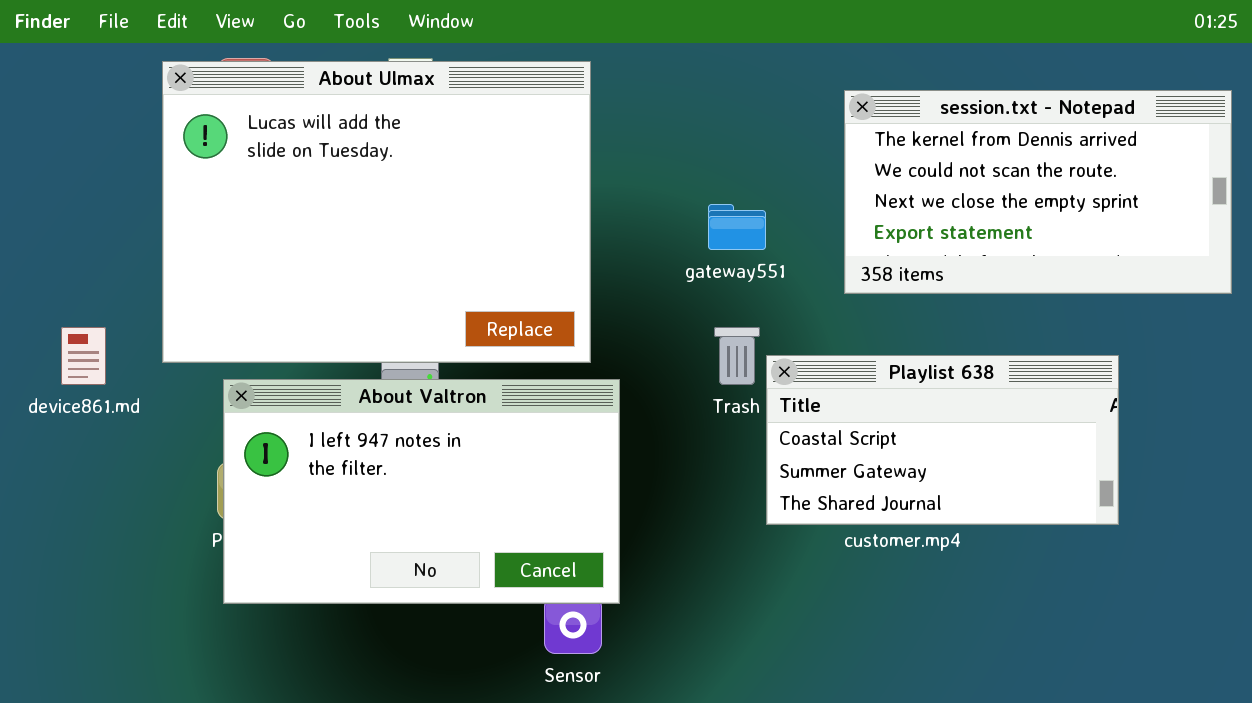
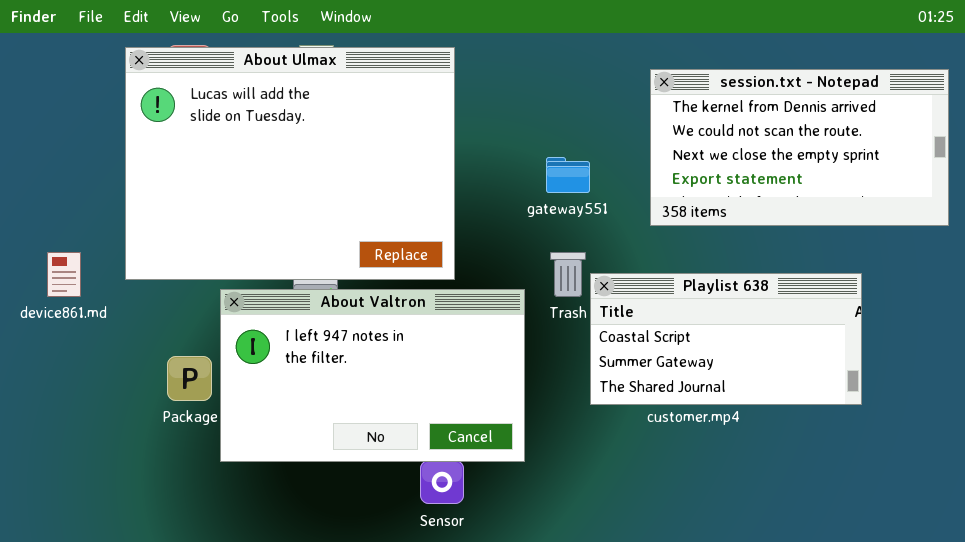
About Valtron: [223,379,620,604] -> [220,289,525,462], moved

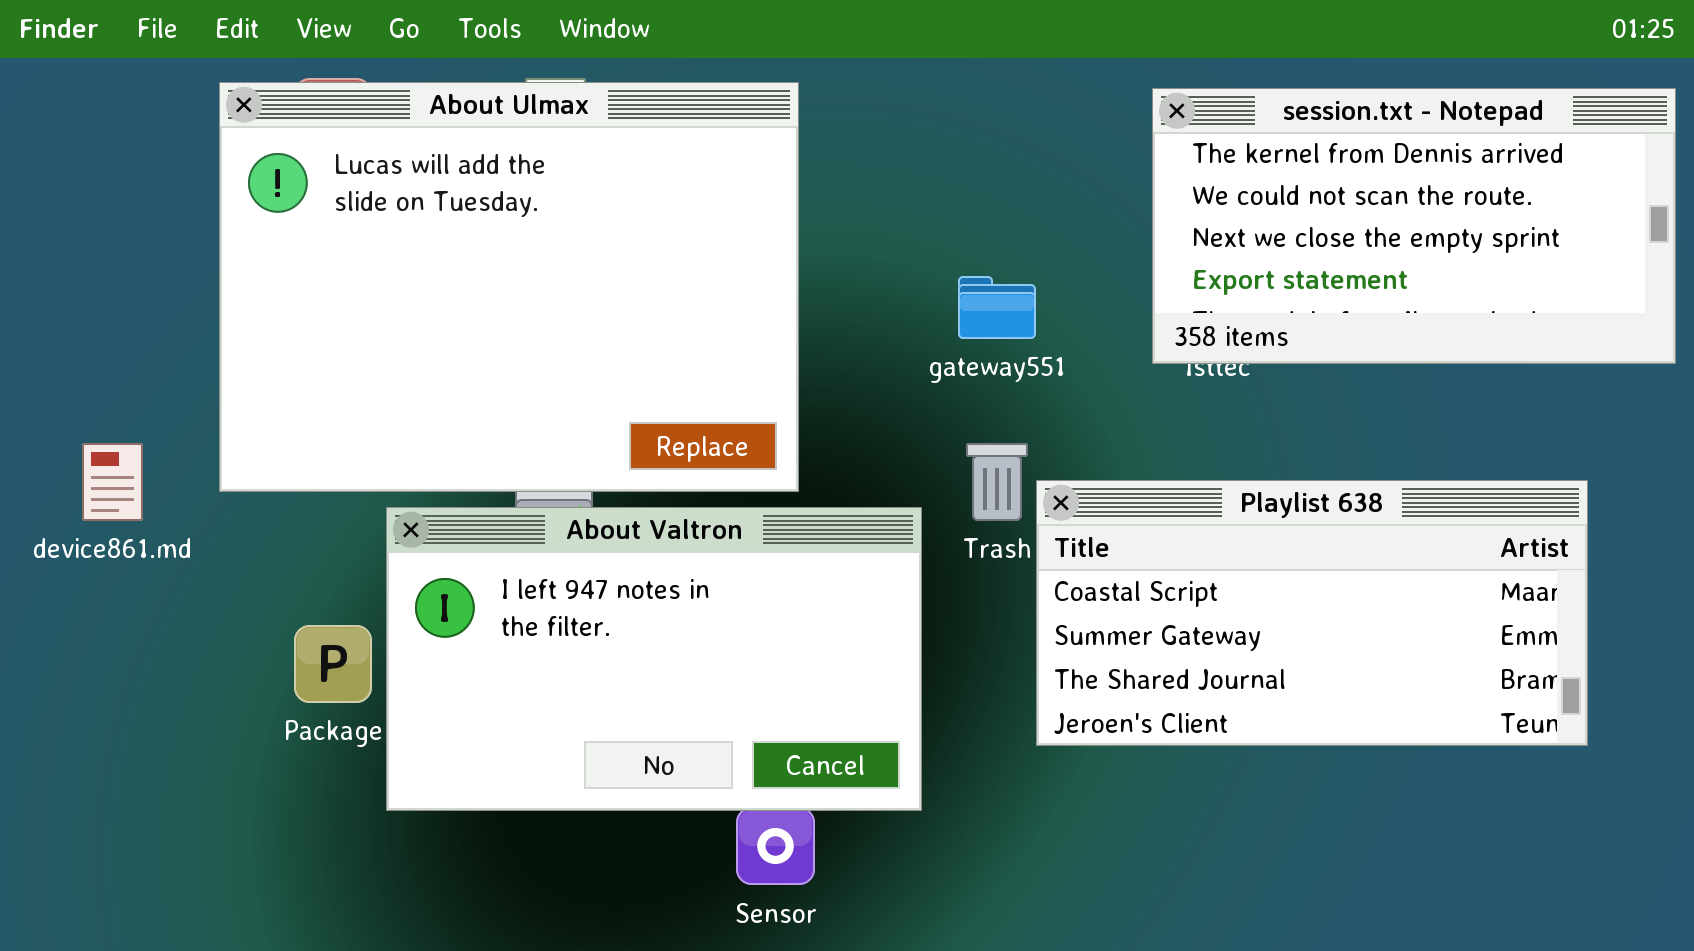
session.txt - Notepad: [650,69,949,226] -> [1152,88,1676,364], moved
Playlist 638: [590,273,862,405] -> [1036,480,1588,746], resized

